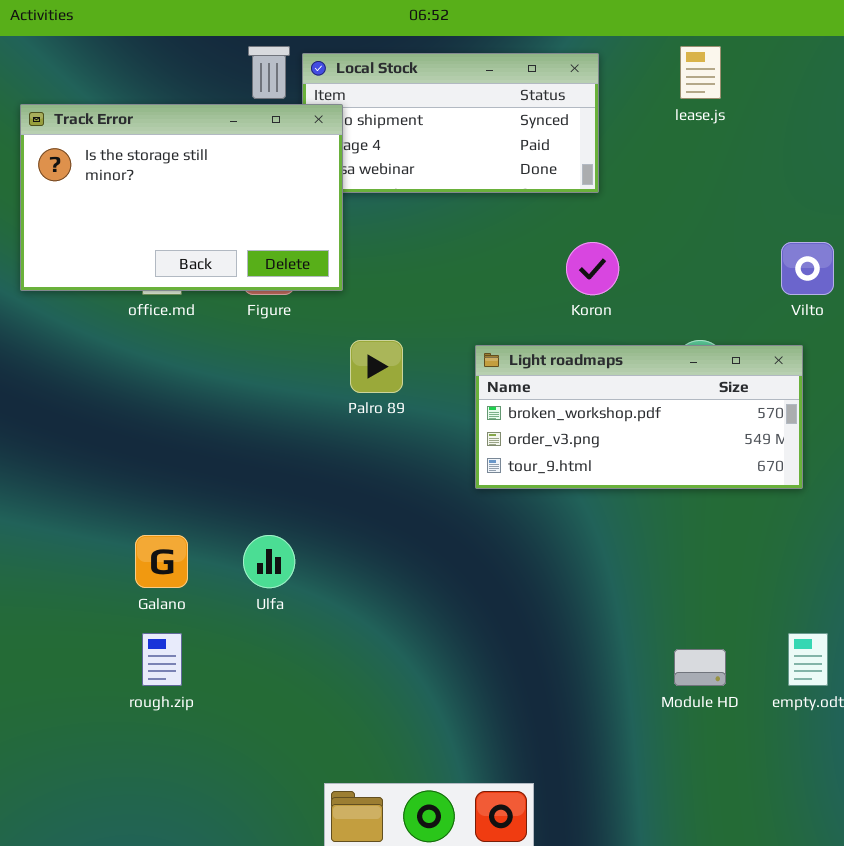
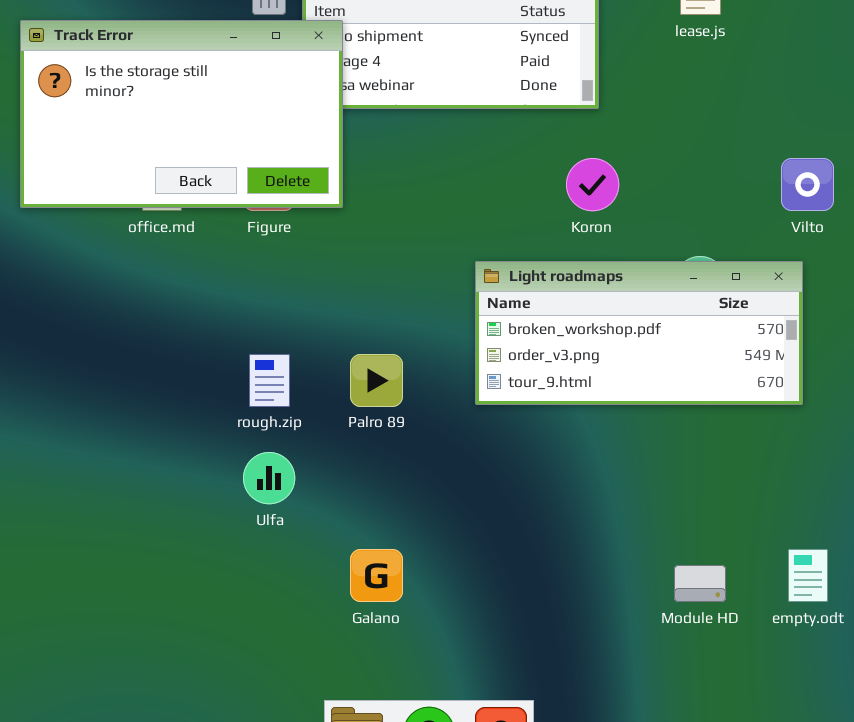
Palro 89: [350,340,403,393] -> [350,354,403,407], moved
Galano: [135,535,188,588] -> [350,549,403,602], moved
rough.zip: [142,633,182,686] -> [249,354,290,407], moved

